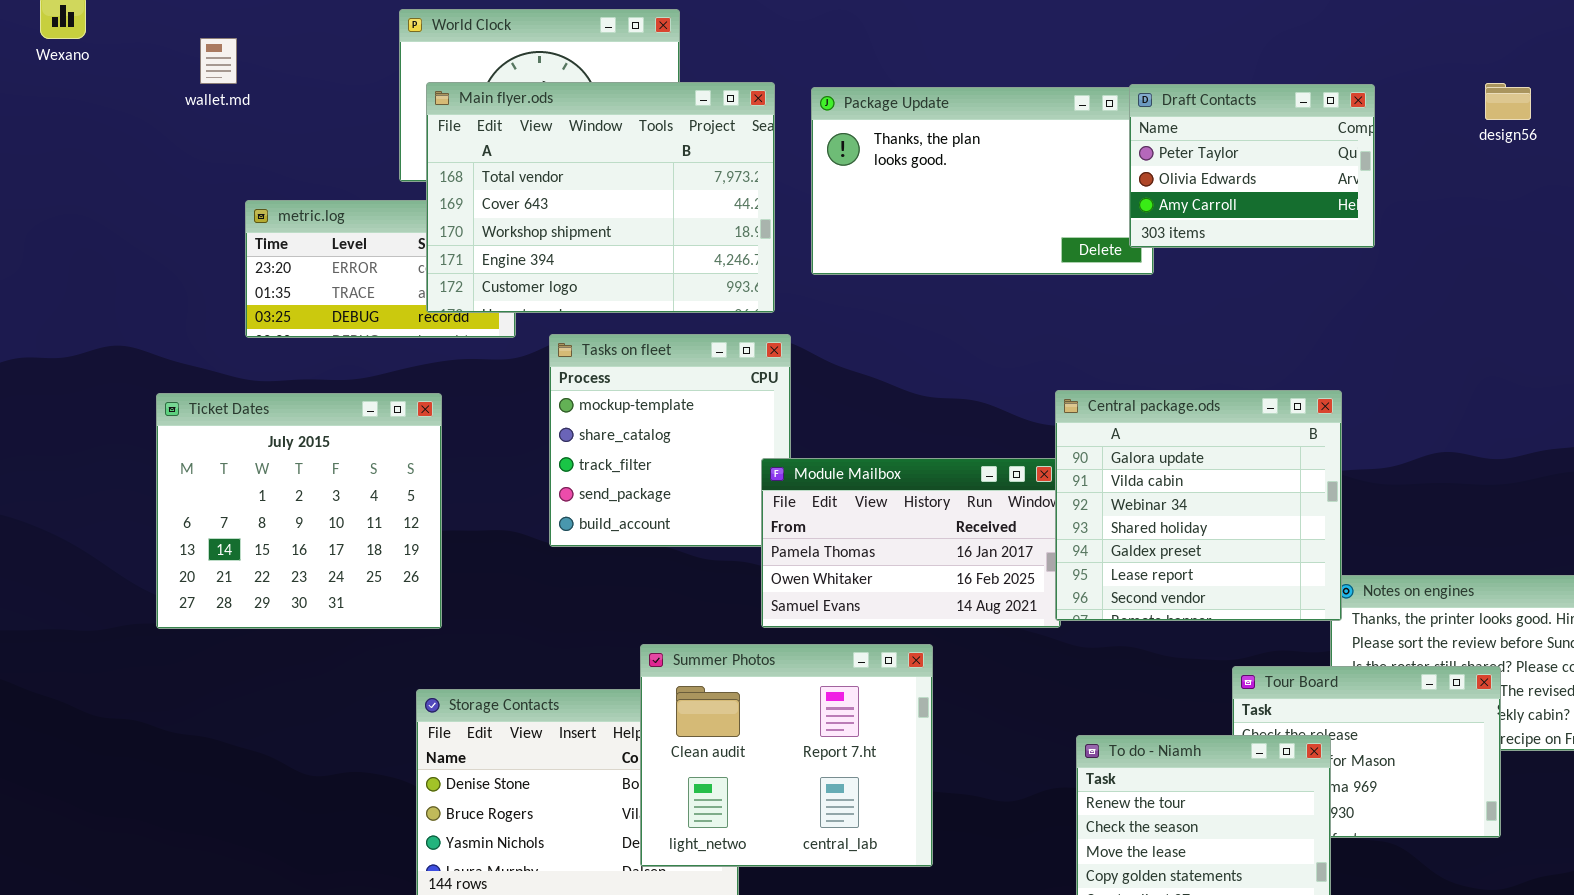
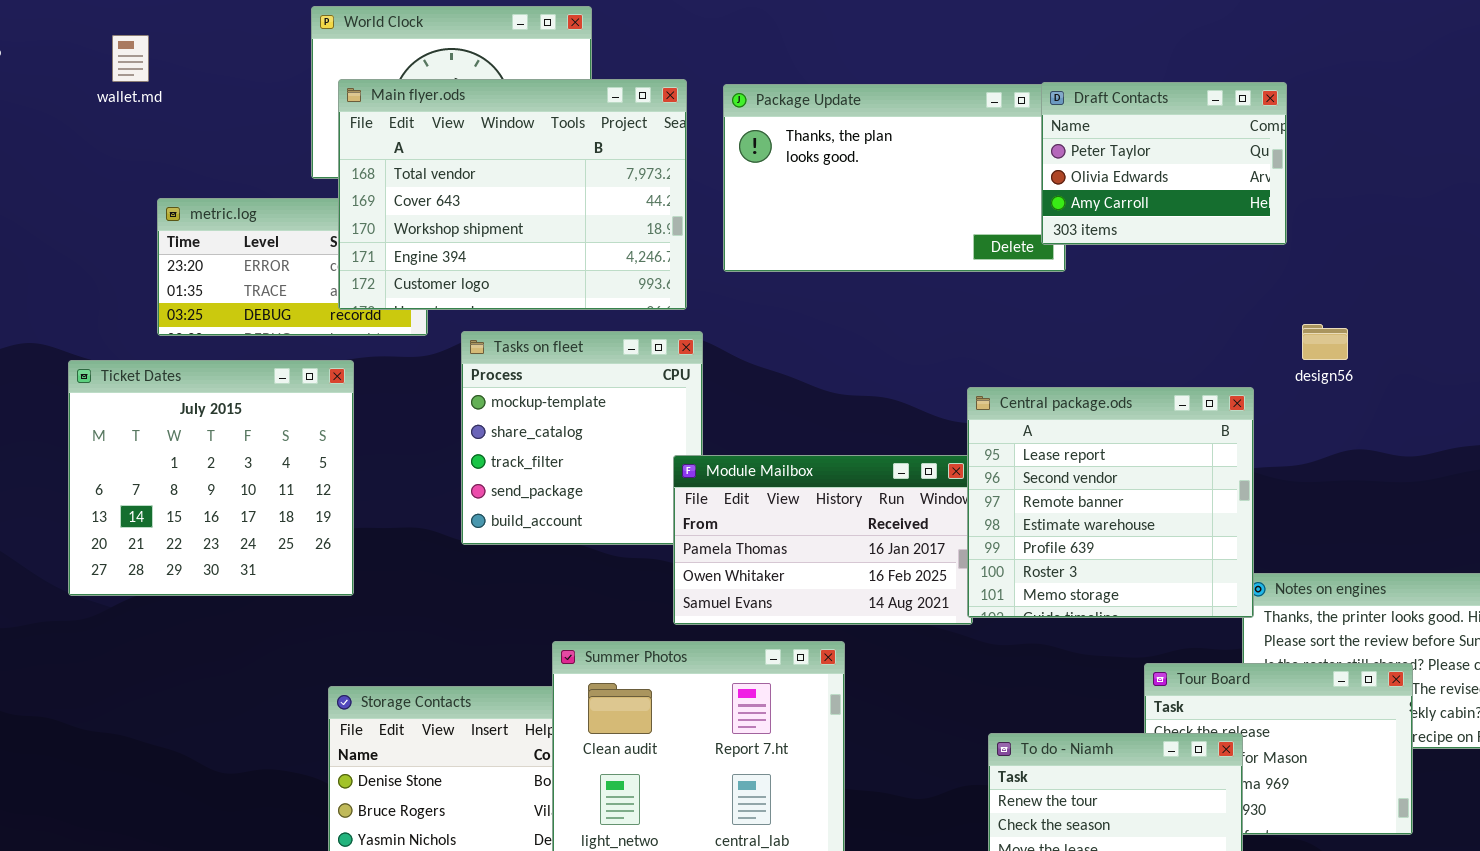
design56: [1485,83,1531,120] -> [1302,324,1348,360], moved
Central package.ods: [1055,390,1342,621] -> [967,387,1254,618], scrolled down 5 rows
Ticket Dates: [156,393,442,629] -> [68,360,354,596], moved

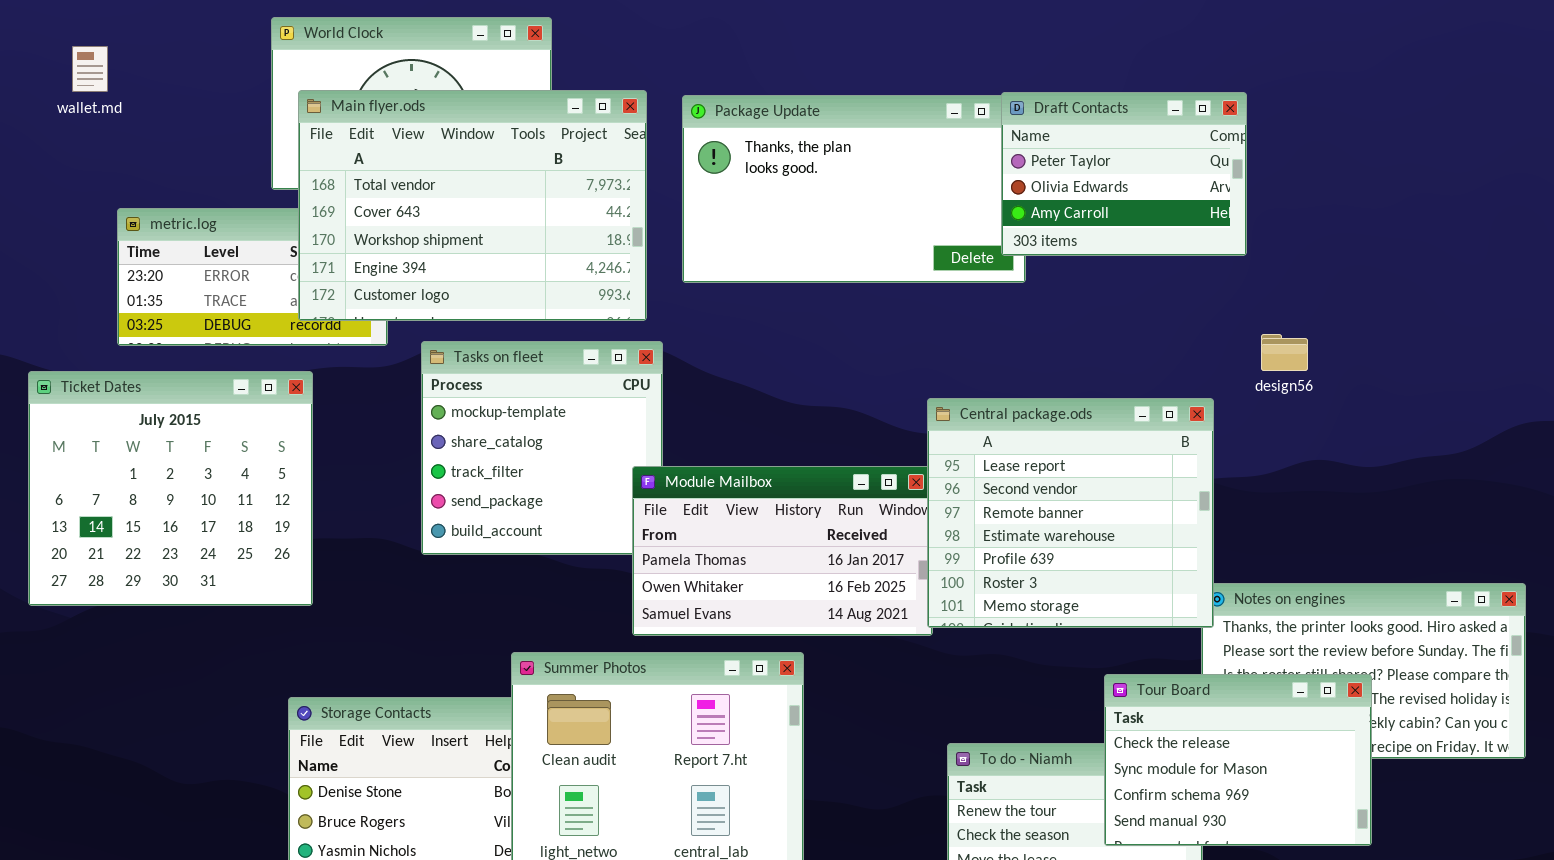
Tour Board: [1144,663,1413,835] -> [1104,674,1372,846], raised

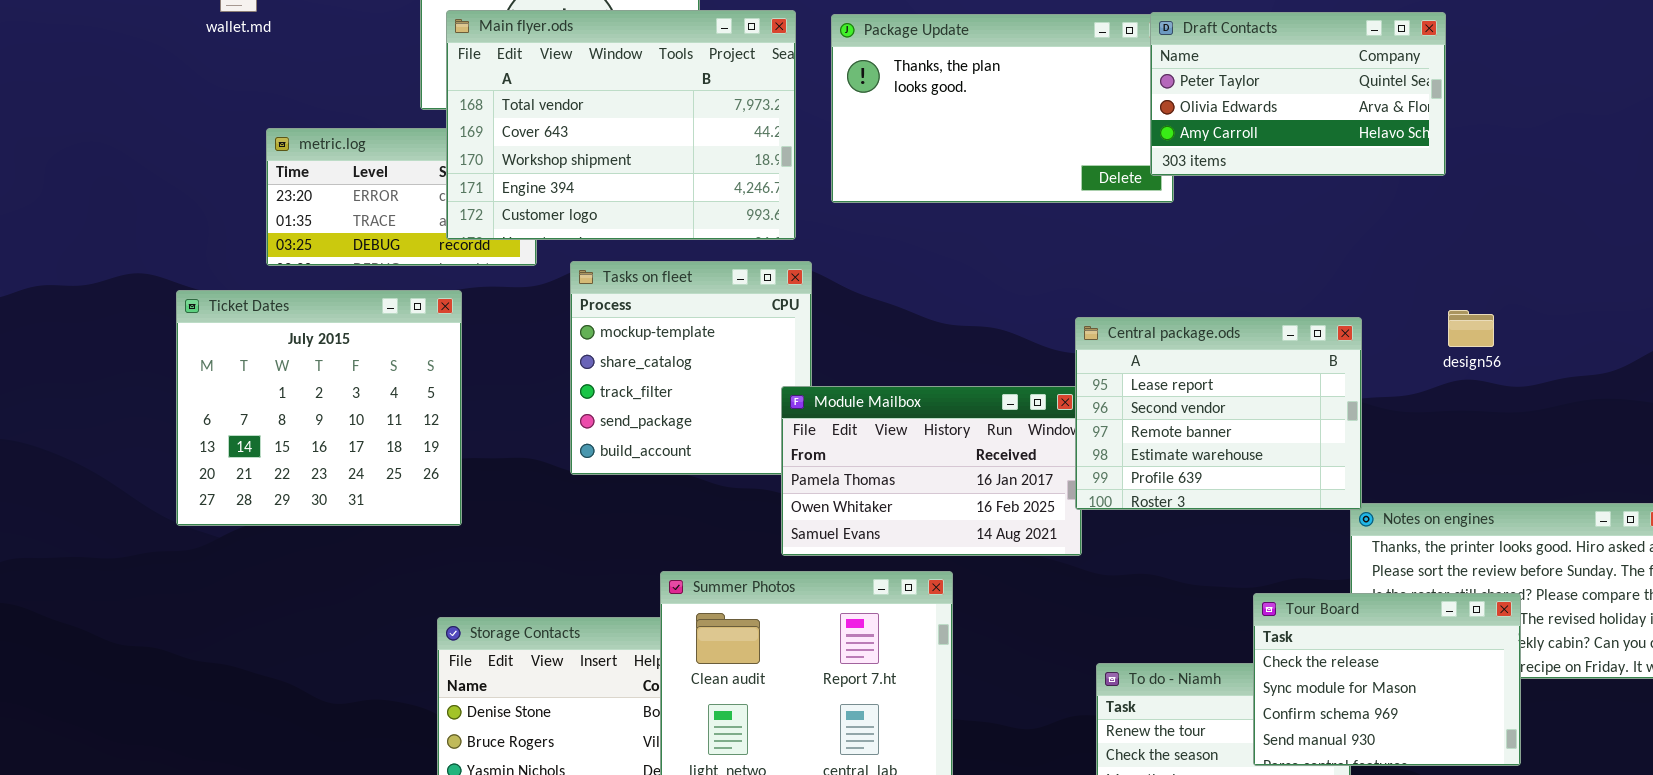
Draft Contacts: [1001,92,1247,256] -> [1150,12,1446,176], resized
design56: [1261,334,1308,371] -> [1448,310,1494,347], moved
Central package.ods: [927,398,1214,628] -> [1075,317,1362,510], resized

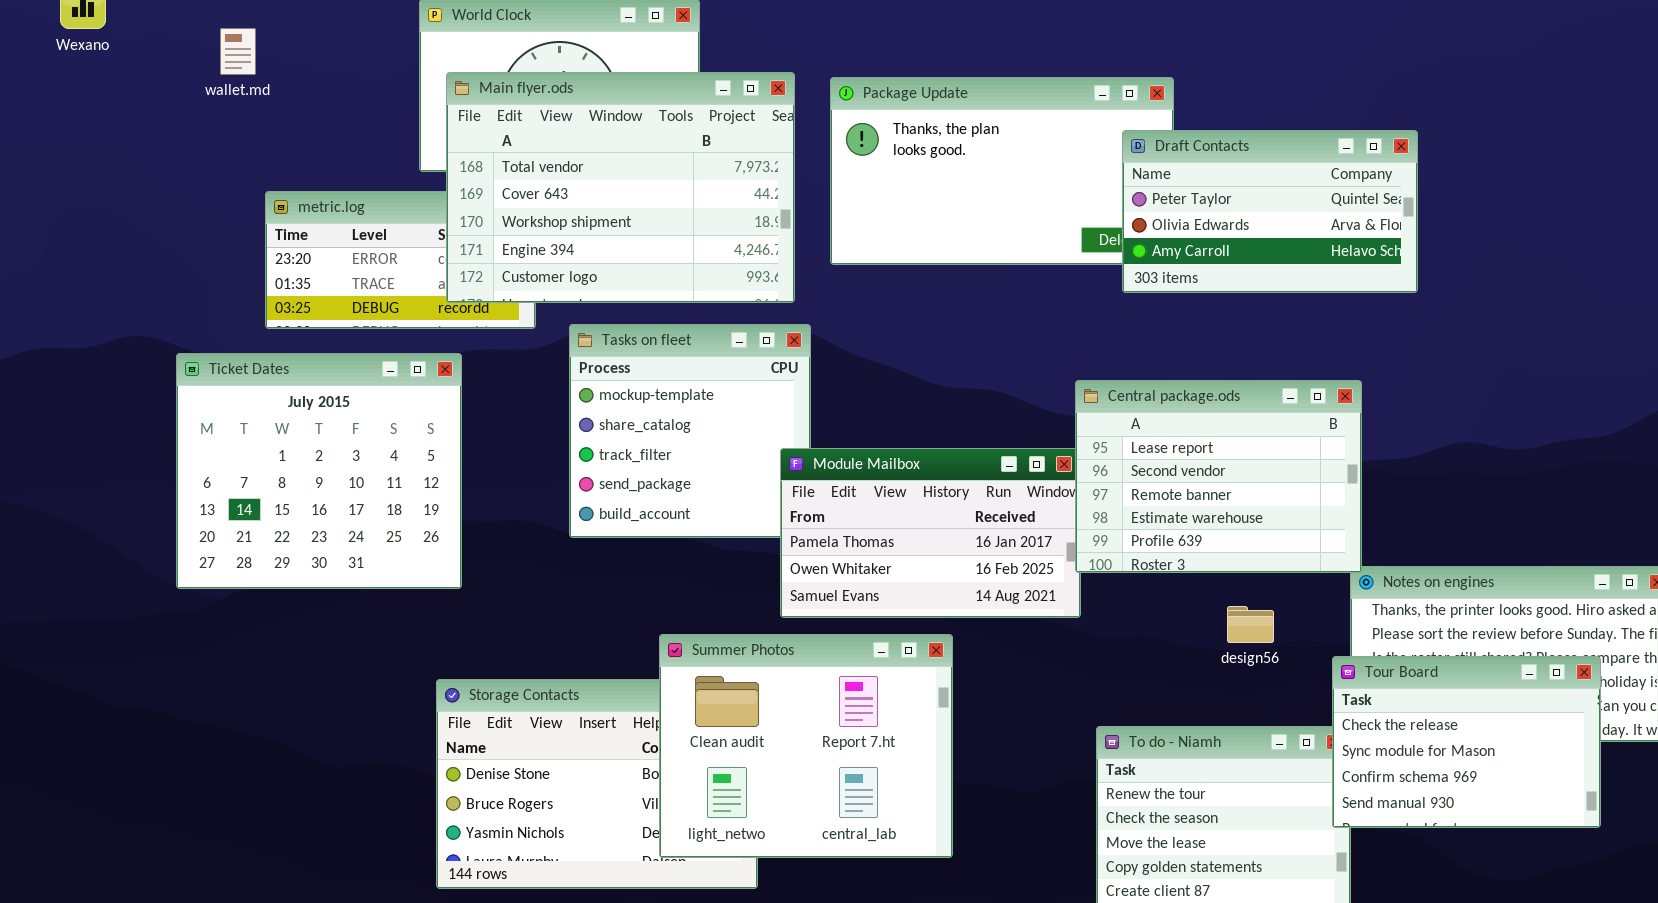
Draft Contacts: [1150,12,1446,176] -> [1122,130,1418,293], moved
design56: [1448,310,1494,347] -> [1227,606,1274,643], moved
Tour Board: [1253,593,1521,766] -> [1332,656,1601,828], moved

